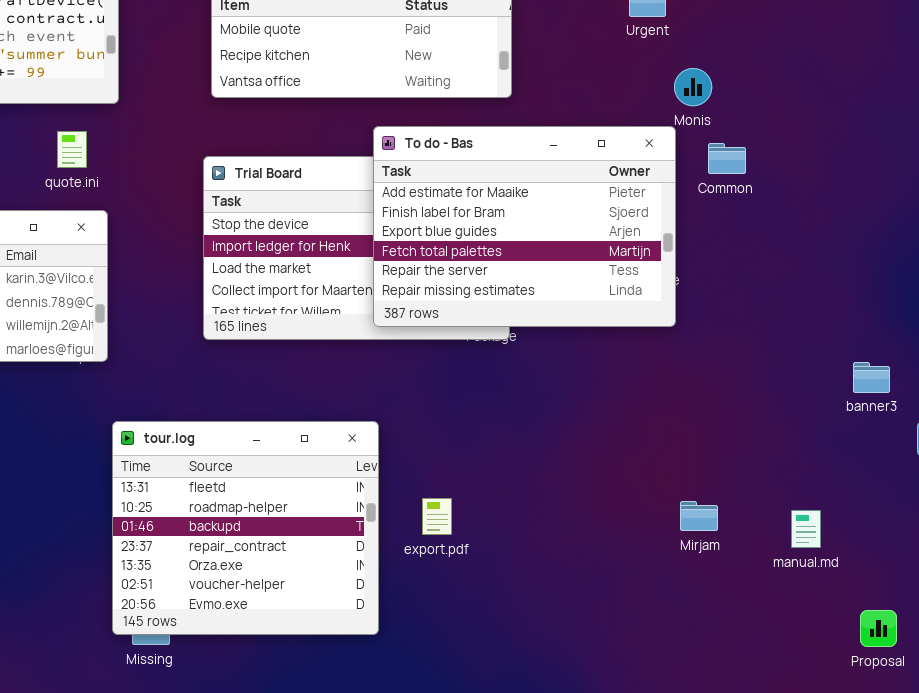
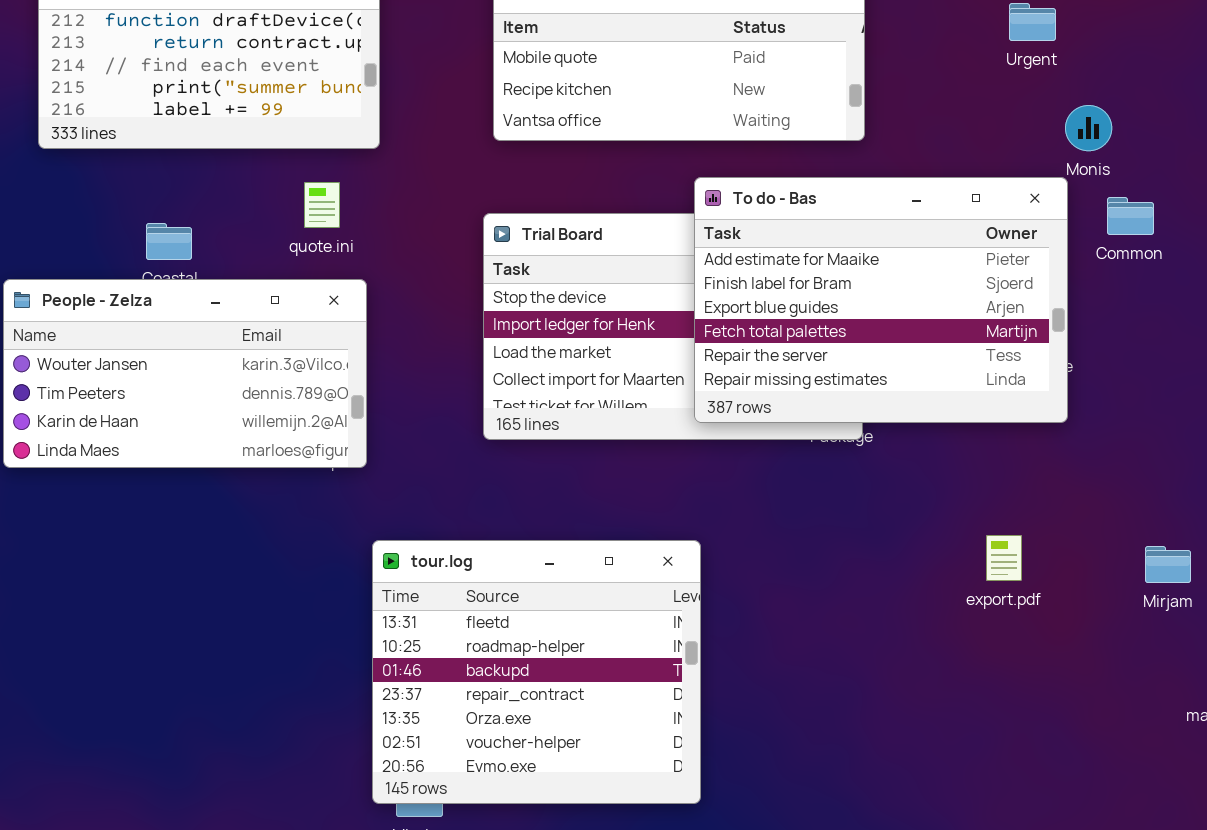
export.pdf: [422,498,452,535] -> [986,535,1022,581], moved
Mirjam: [680,501,718,531] -> [1145,546,1191,583], moved

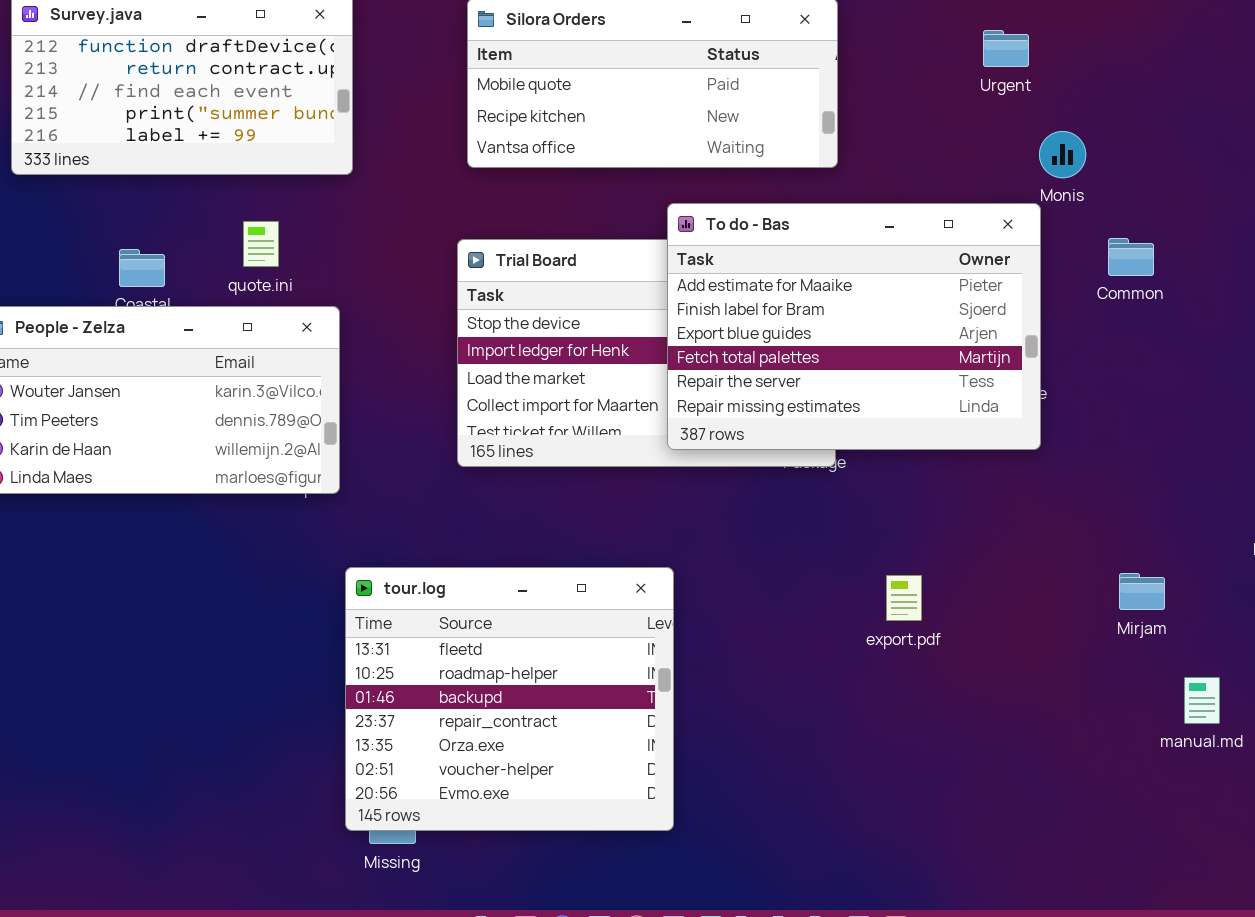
quote.ini: [304,182,340,228] -> [243,221,279,267], moved
Common: [1107,197,1154,235] -> [1108,238,1154,276], moved
export.pdf: [986,535,1022,581] -> [886,575,922,621], moved

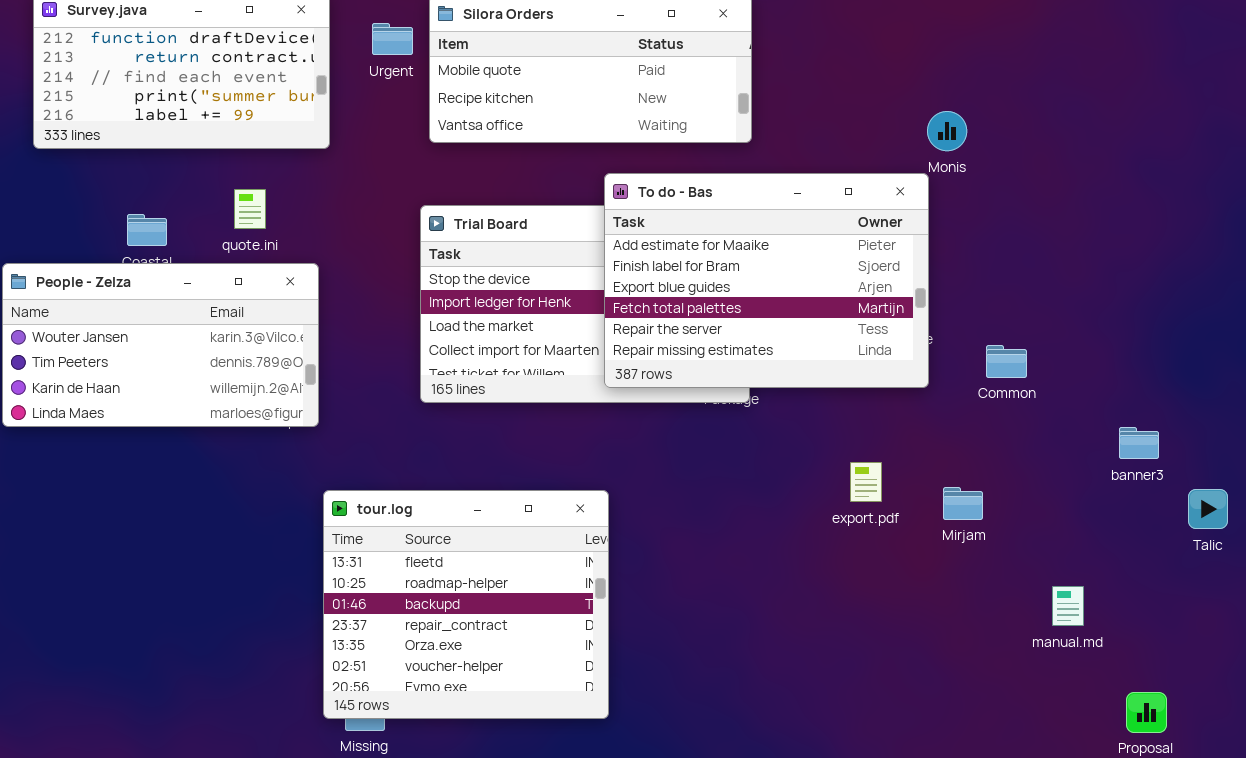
Urgent: [983,30,1029,67] -> [372,23,413,55], moved
Common: [1108,238,1154,276] -> [986,345,1027,378], moved
Mirjam: [1119,573,1165,610] -> [943,487,983,520], moved
export.pdf: [886,575,922,621] -> [850,462,882,502], moved

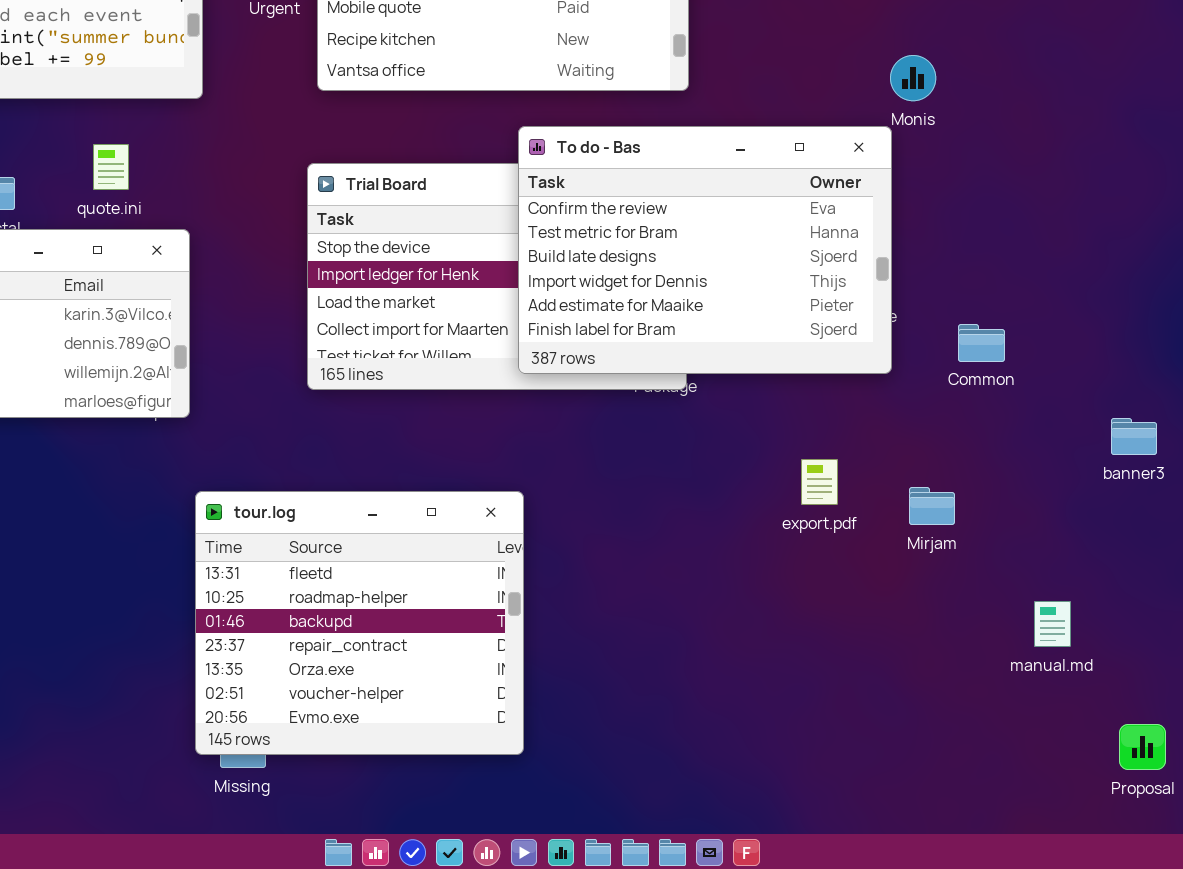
To do - Bas: [604,173,929,388] -> [518,126,892,374], scrolled up 4 rows

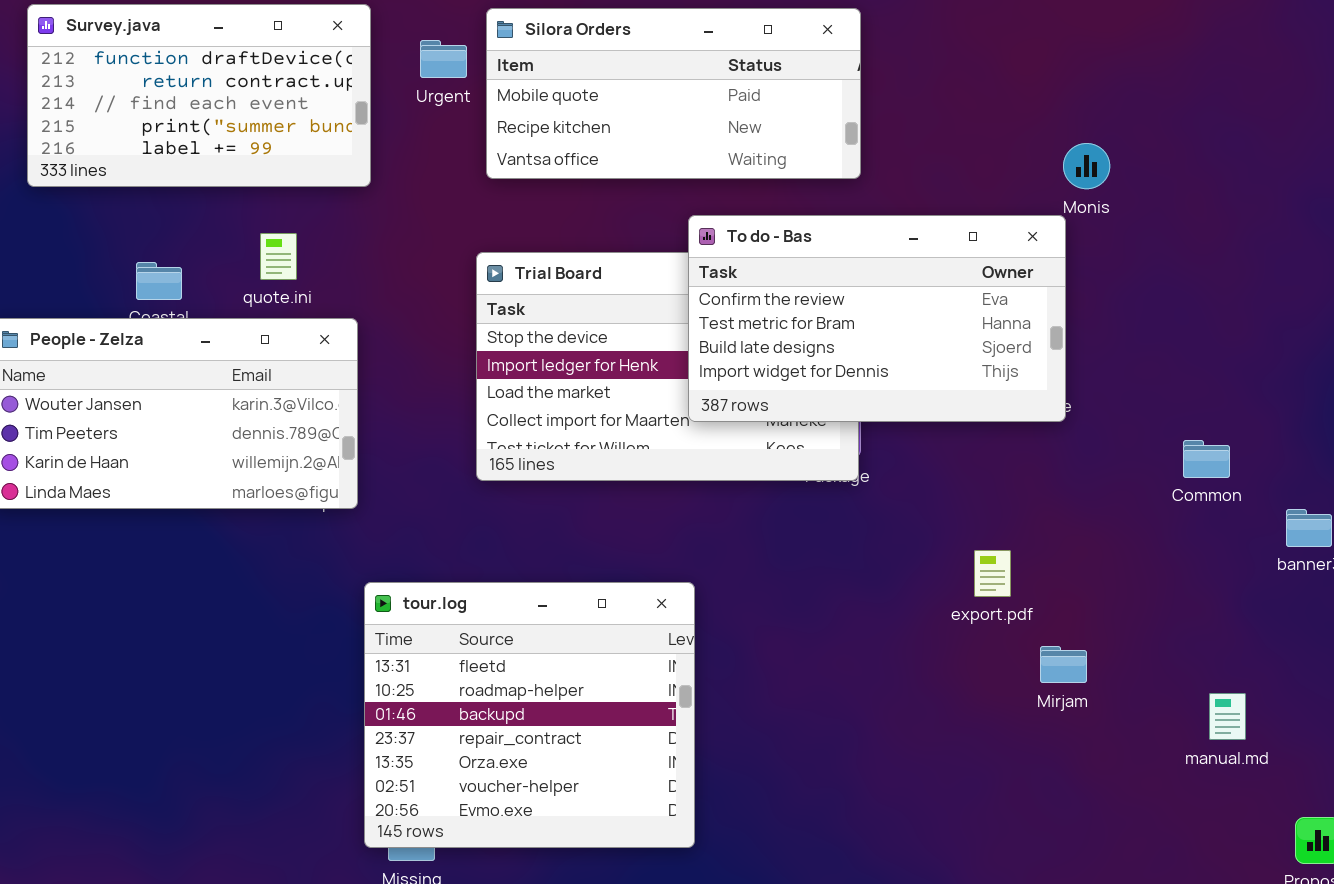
To do - Bas: [518,126,892,374] -> [688,215,1066,422], resized
Common: [958,324,1005,362] -> [1183,440,1230,478], moved
Mirjam: [909,487,955,525] -> [1040,646,1087,683], moved

